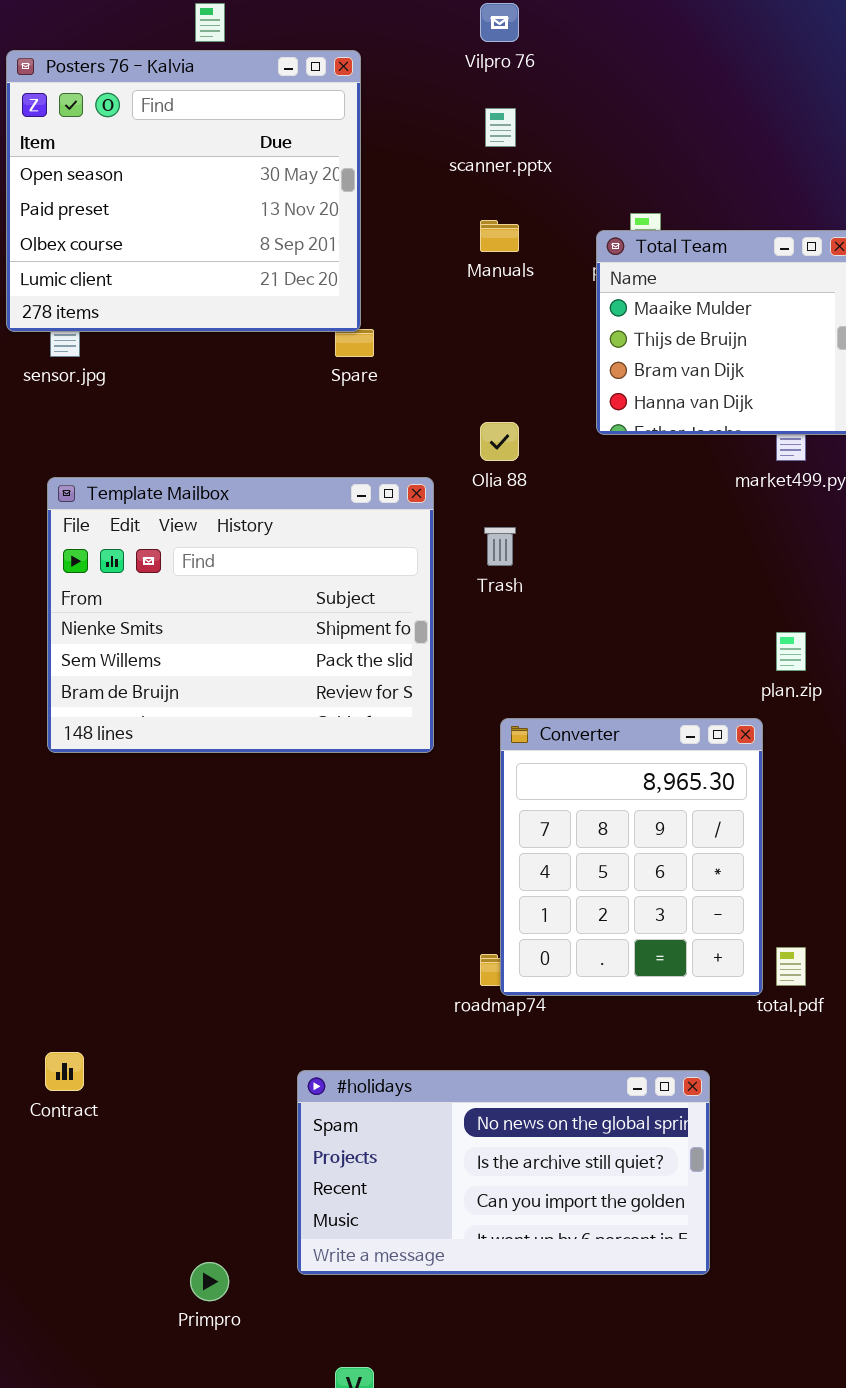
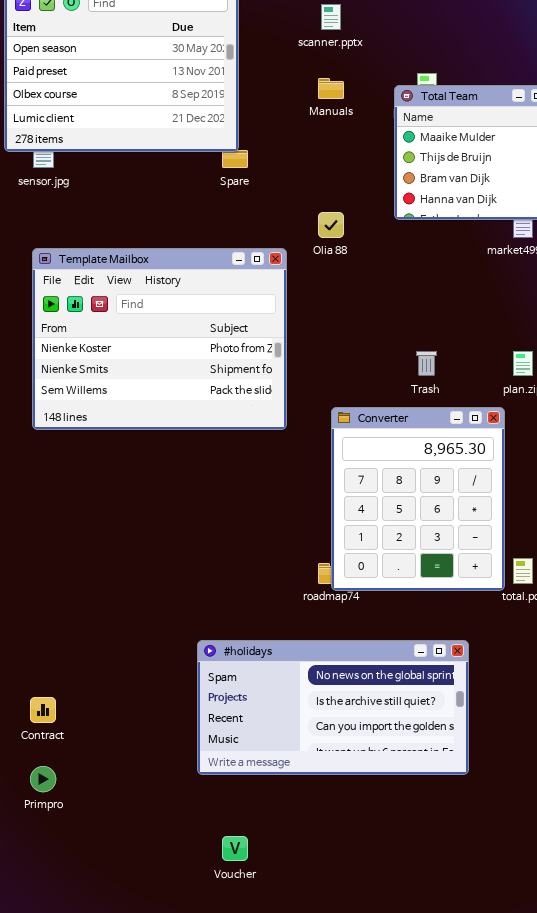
Template Mailbox: [47,477,434,753] -> [32,248,287,430], scrolled up 1 row
Trash: [484,527,516,566] -> [416,351,437,376], moved
Contract: [45,1052,84,1091] -> [30,697,56,723], moved
Primpro: [190,1262,229,1301] -> [30,766,56,792], moved

